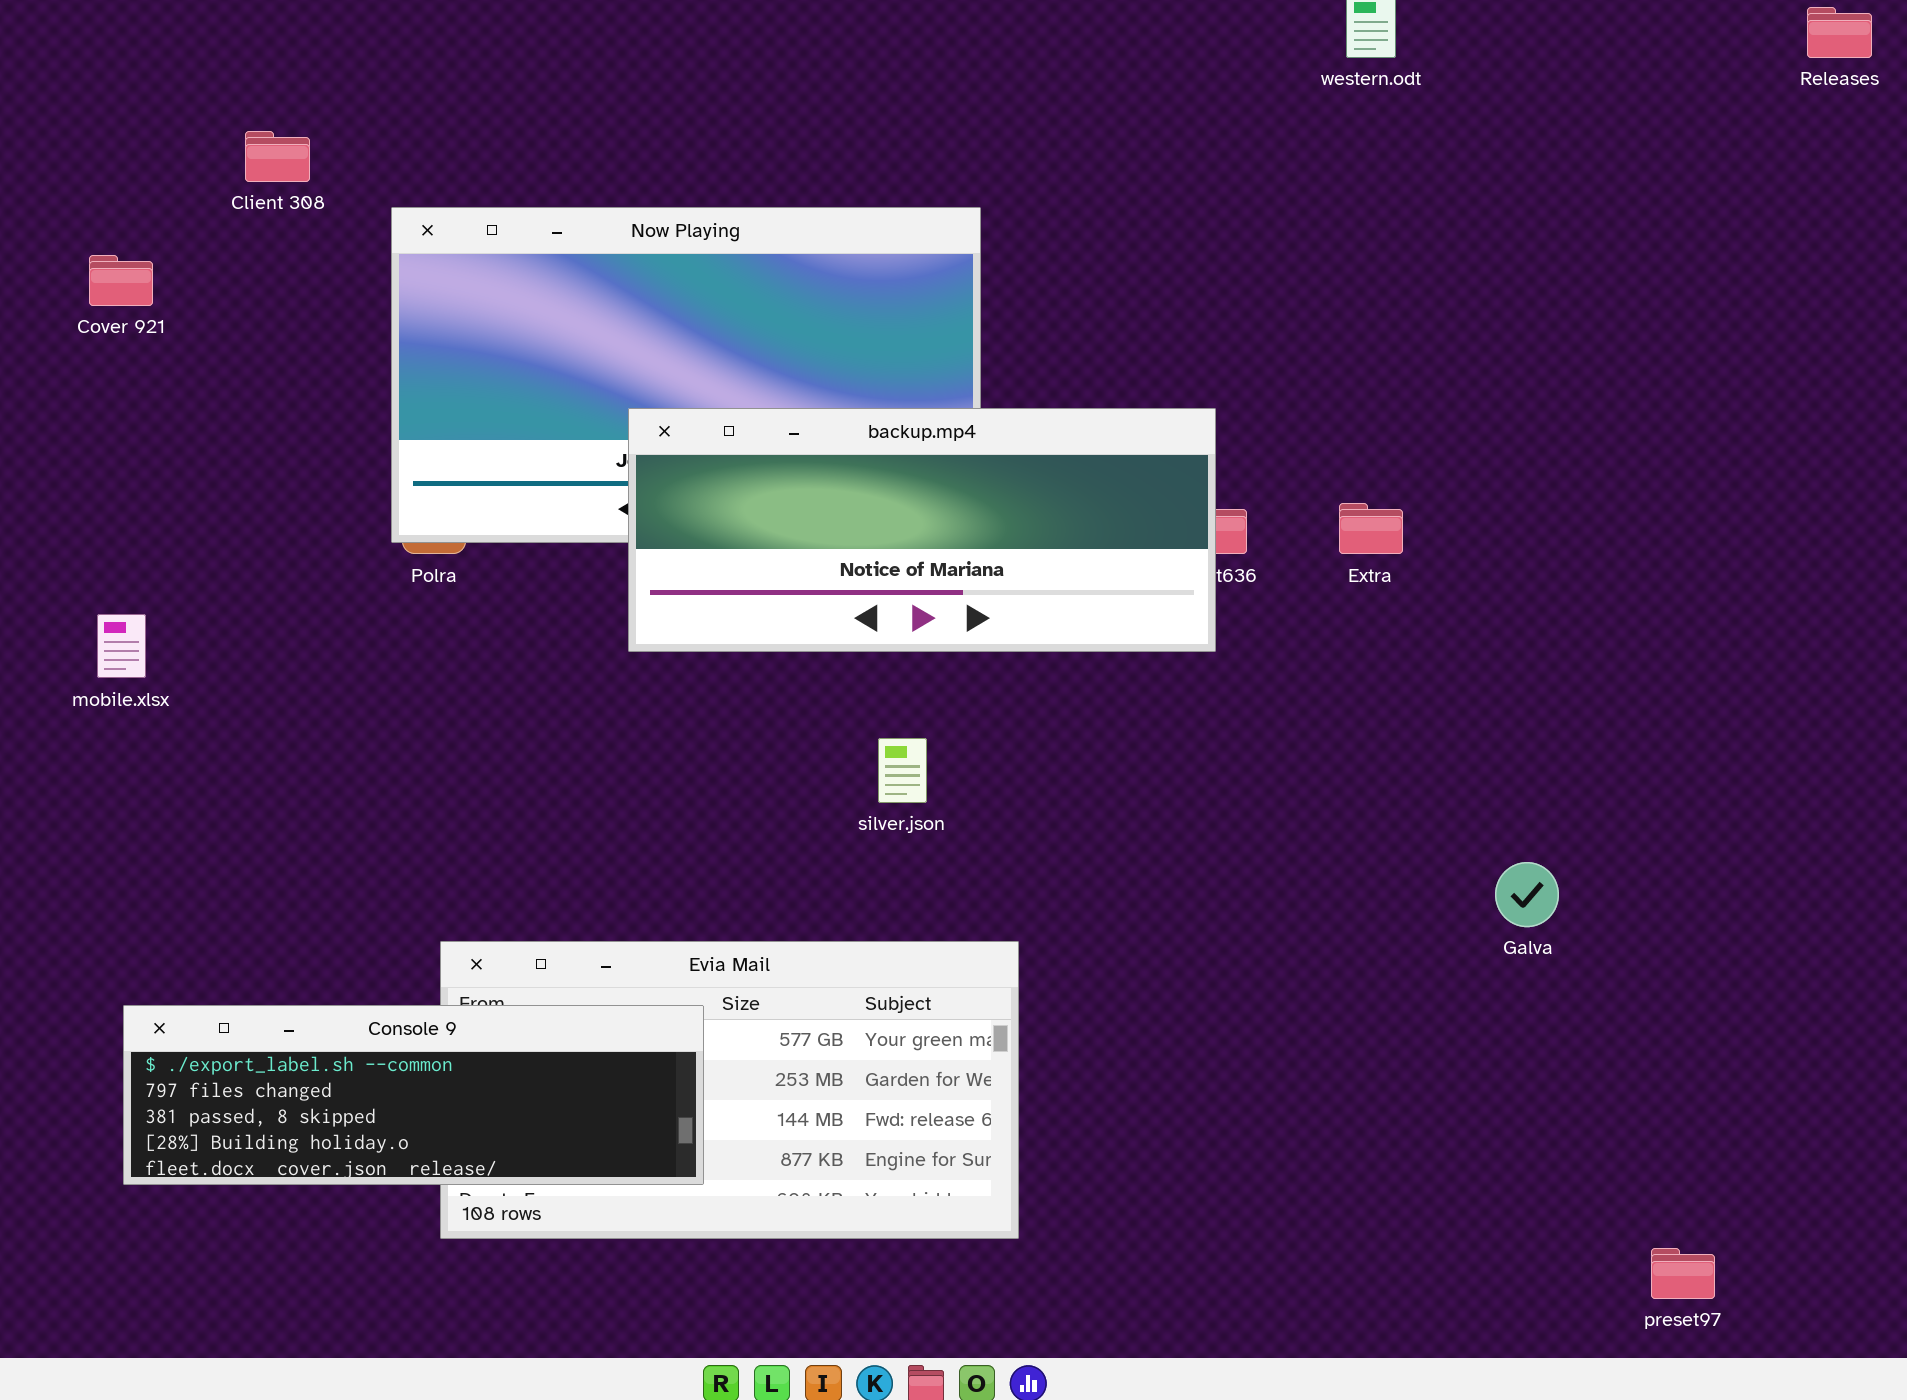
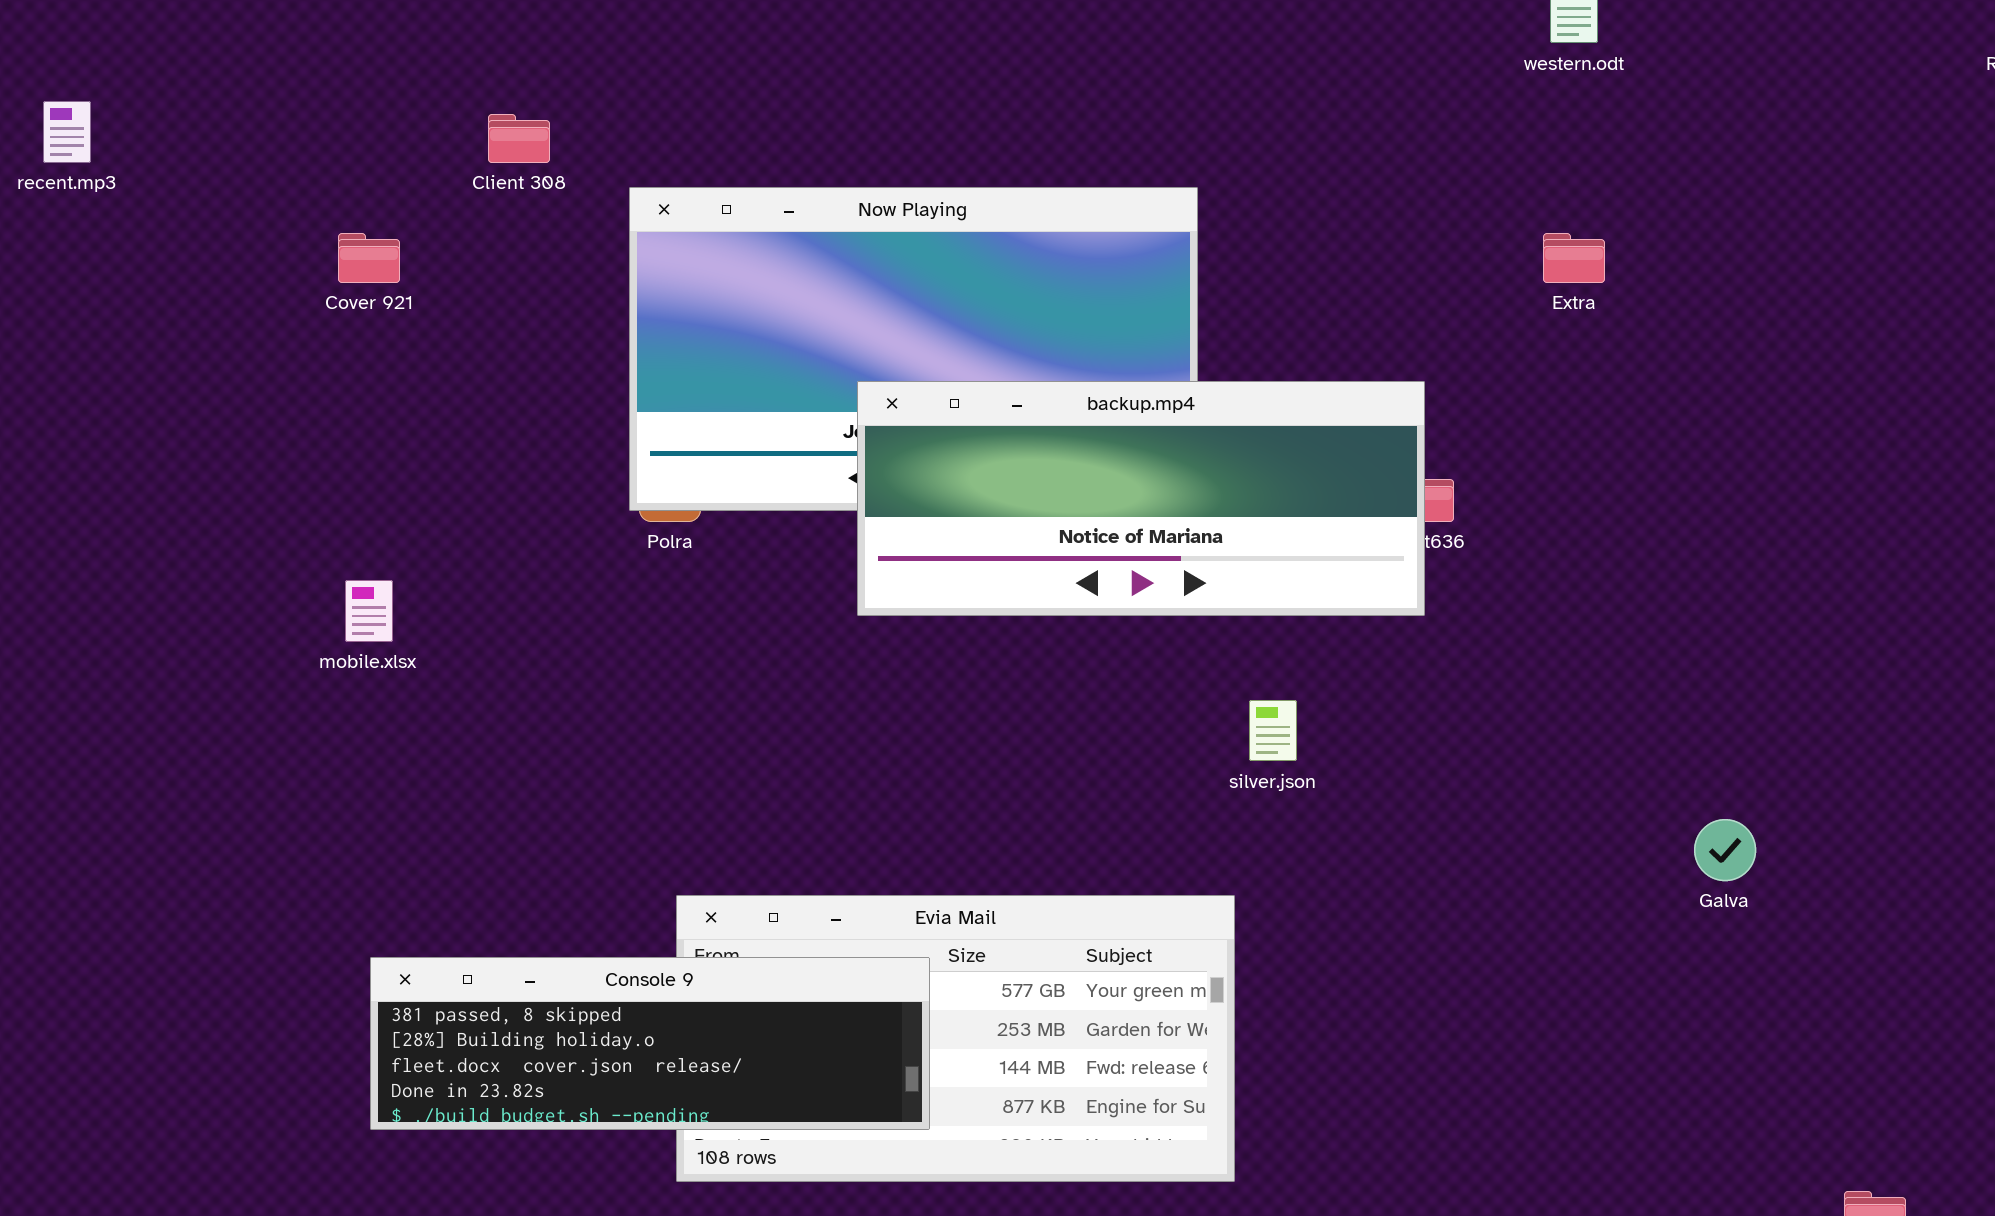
Extra: [1339,503,1403,554] -> [1543,233,1605,283], moved
silver.json: [878,738,927,803] -> [1249,700,1297,761], moved
Console 9: [123,1005,704,1185] -> [370,957,930,1130], scrolled down 2 rows

